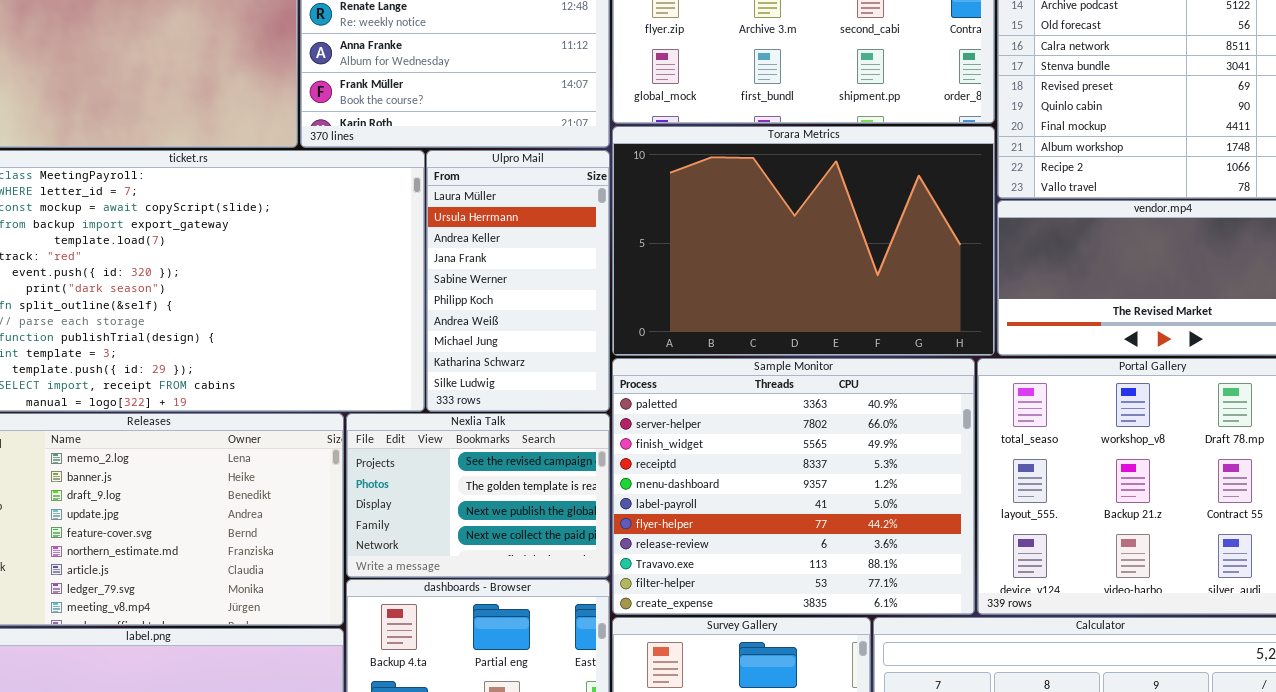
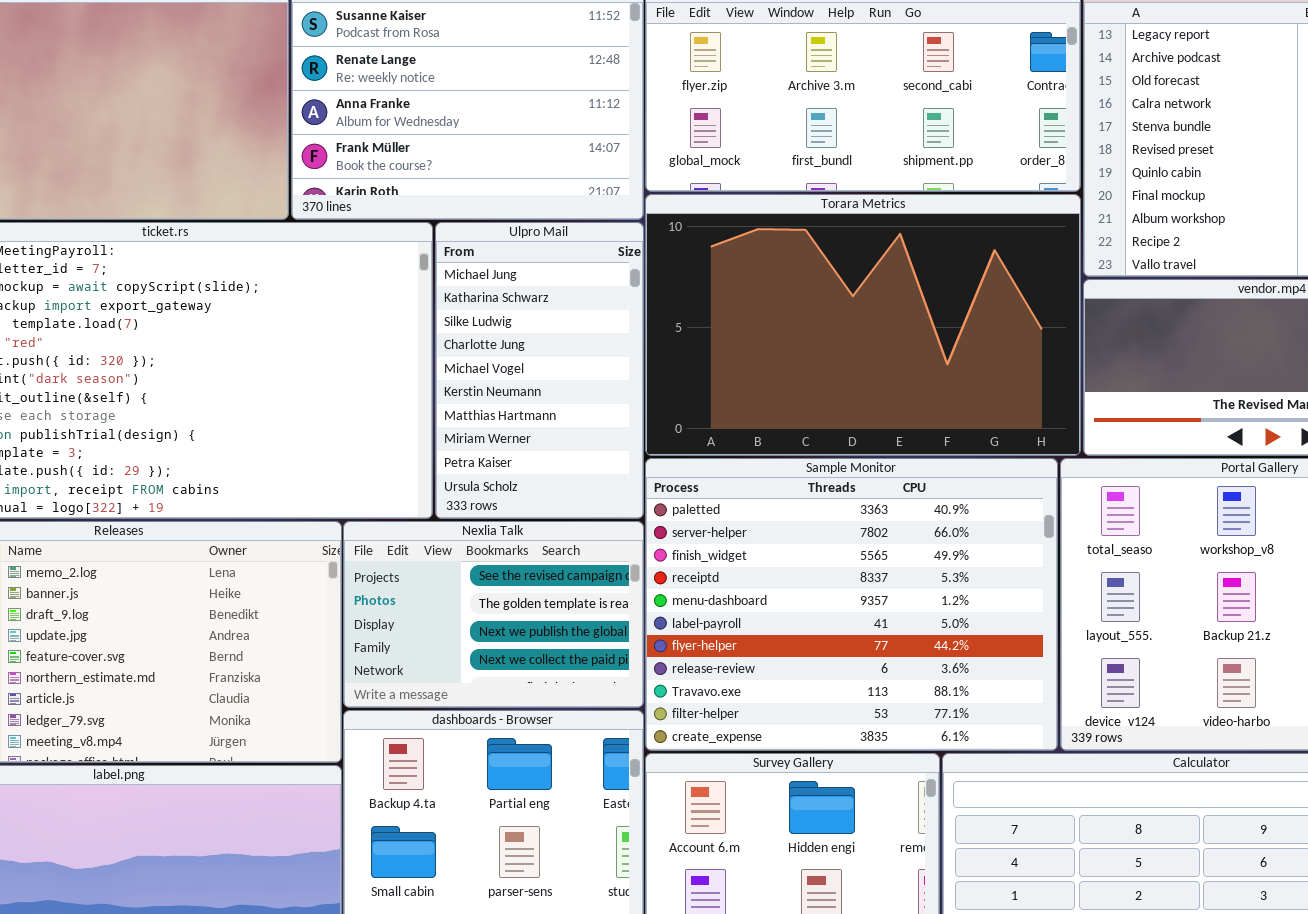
Ulpro Mail: [426,150,610,412] -> [435,222,644,519], scrolled down 7 rows

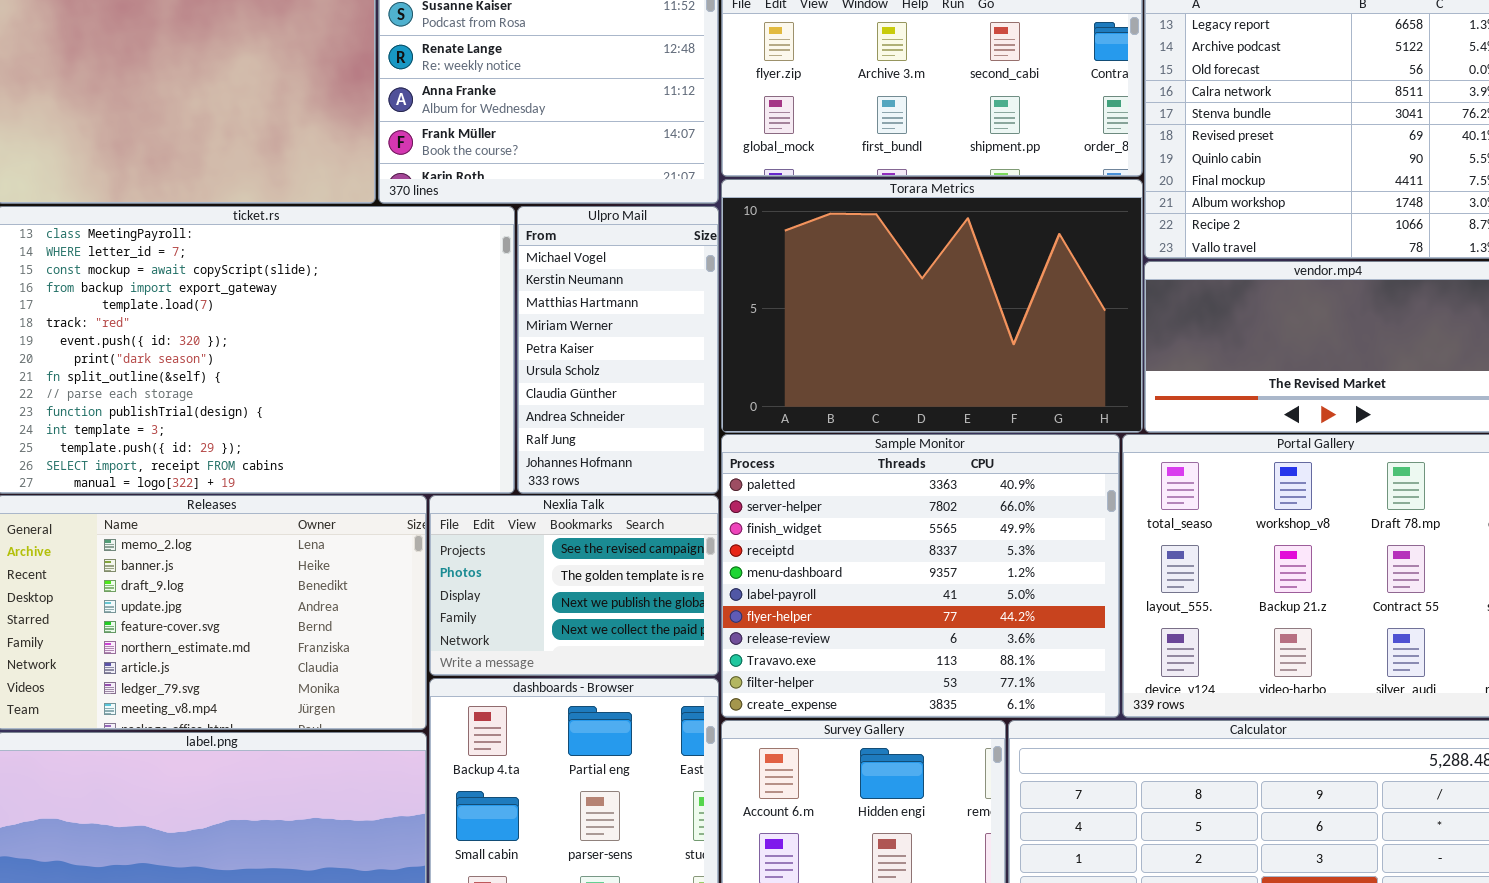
Ulpro Mail: [435,222,644,519] -> [517,206,719,494], scrolled down 4 rows

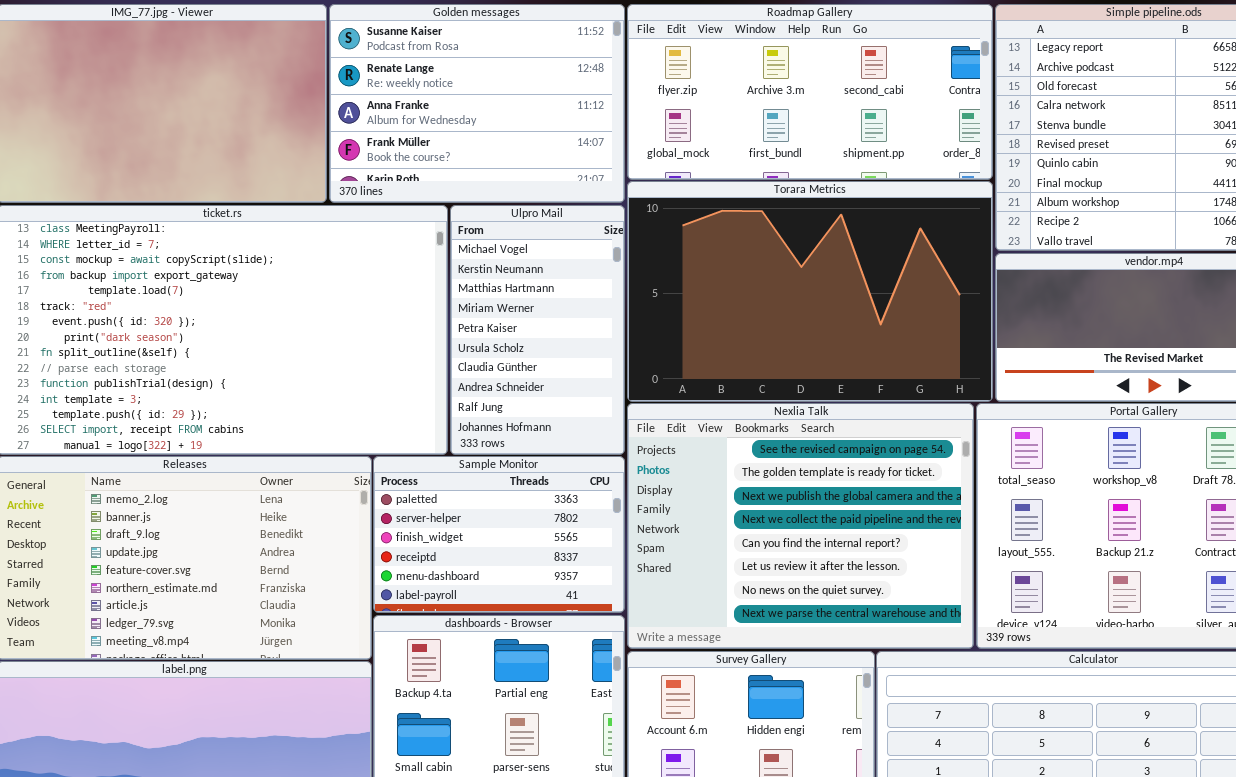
Sample Monitor: [721,434,1120,718] -> [373,456,625,613], moved, resized
Nexlia Talk: [429,495,719,676] -> [627,403,974,649], moved, resized

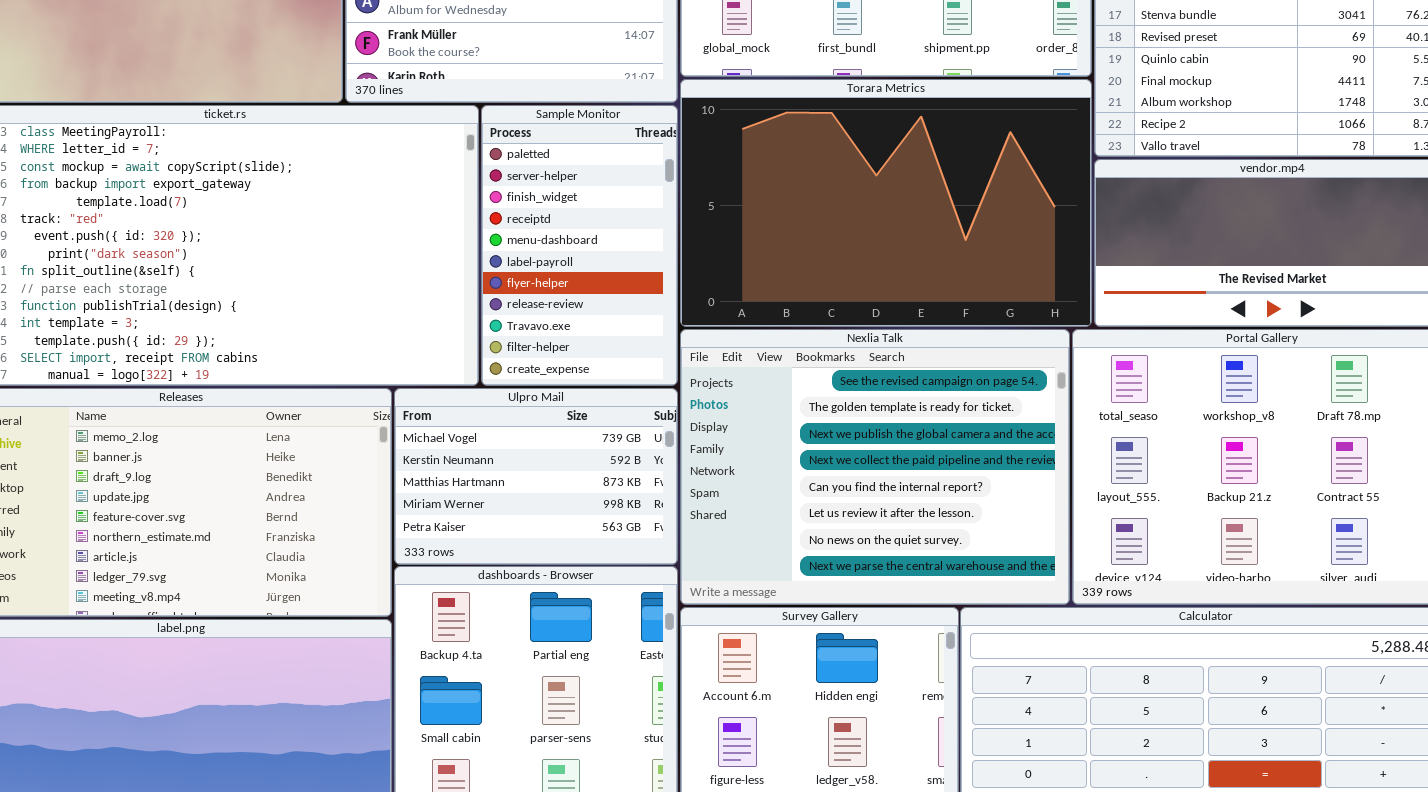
Ulpro Mail: [450,205,625,455] -> [394,388,678,565], moved, resized
Sample Monitor: [373,456,625,613] -> [481,105,678,386], moved, resized

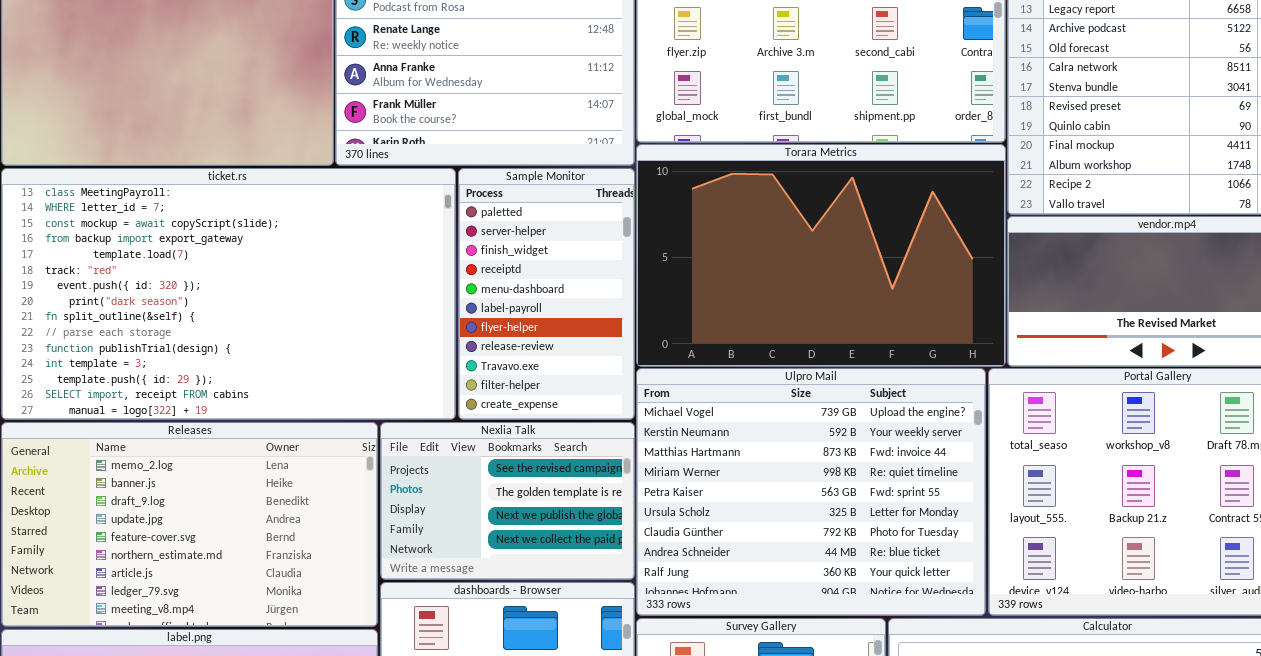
Nexlia Talk: [680,329,1070,605] -> [380,422,635,580], moved, resized
Ulpro Mail: [394,388,678,565] -> [636,368,986,616], moved, resized

